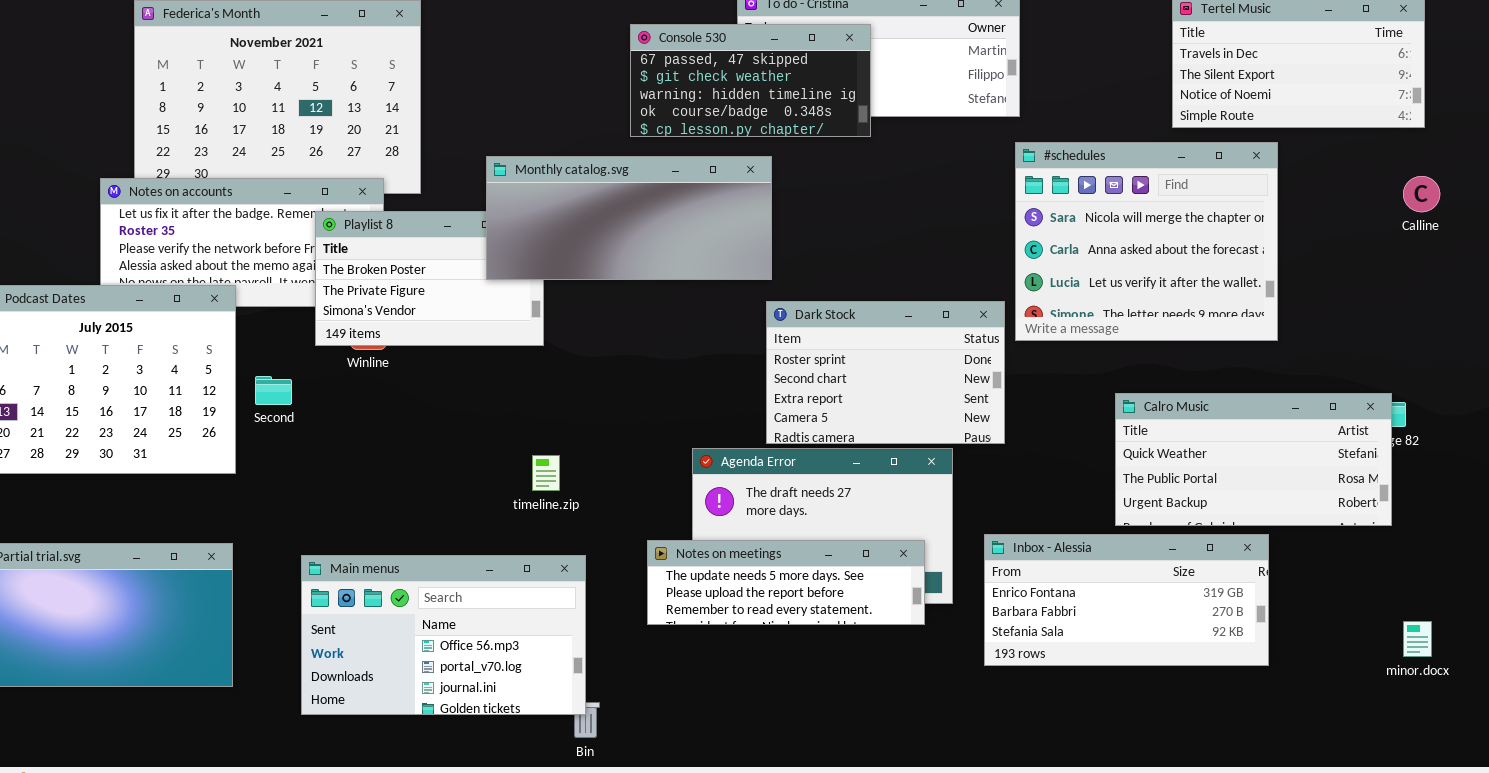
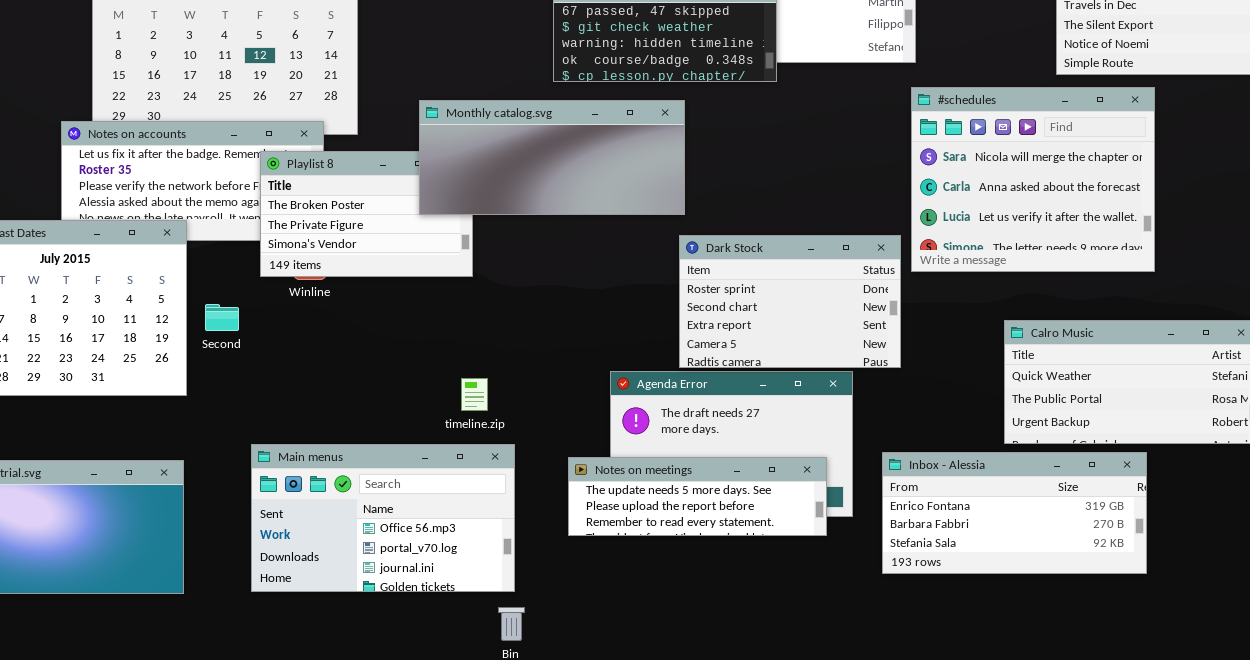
Main menus: [301,555,586,715] -> [251,444,515,592], moved

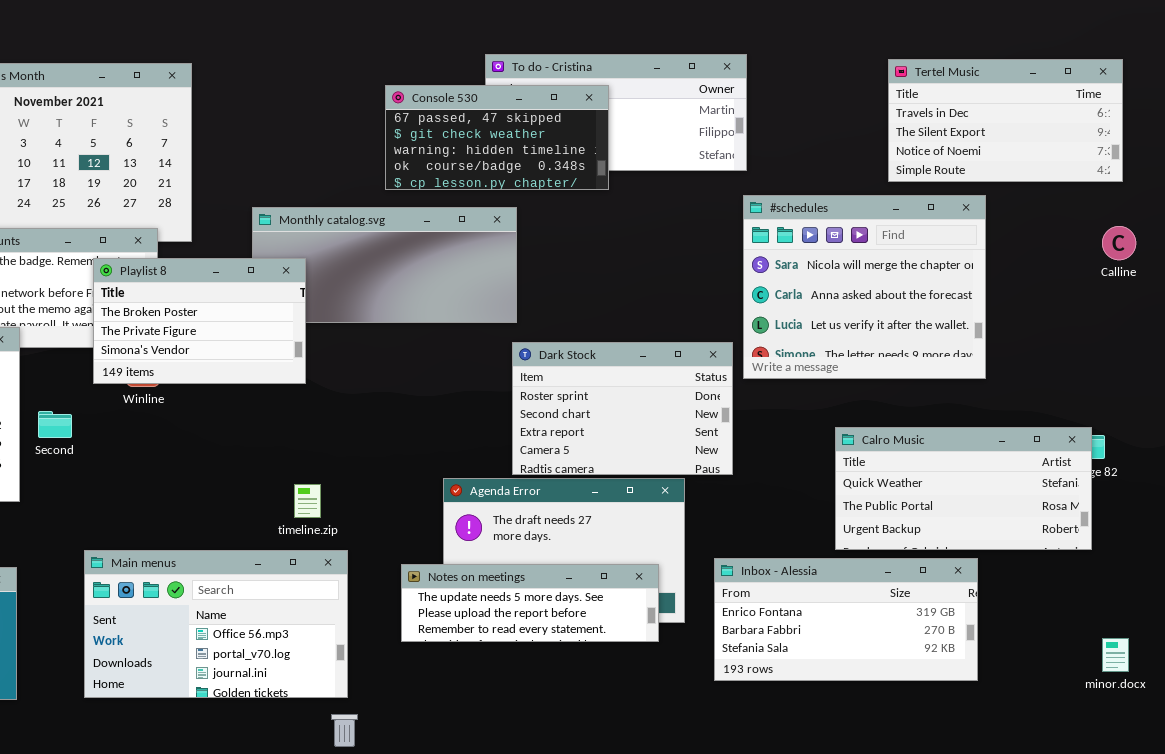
Playlist 8: [260,151,473,277] -> [93,258,306,384], raised

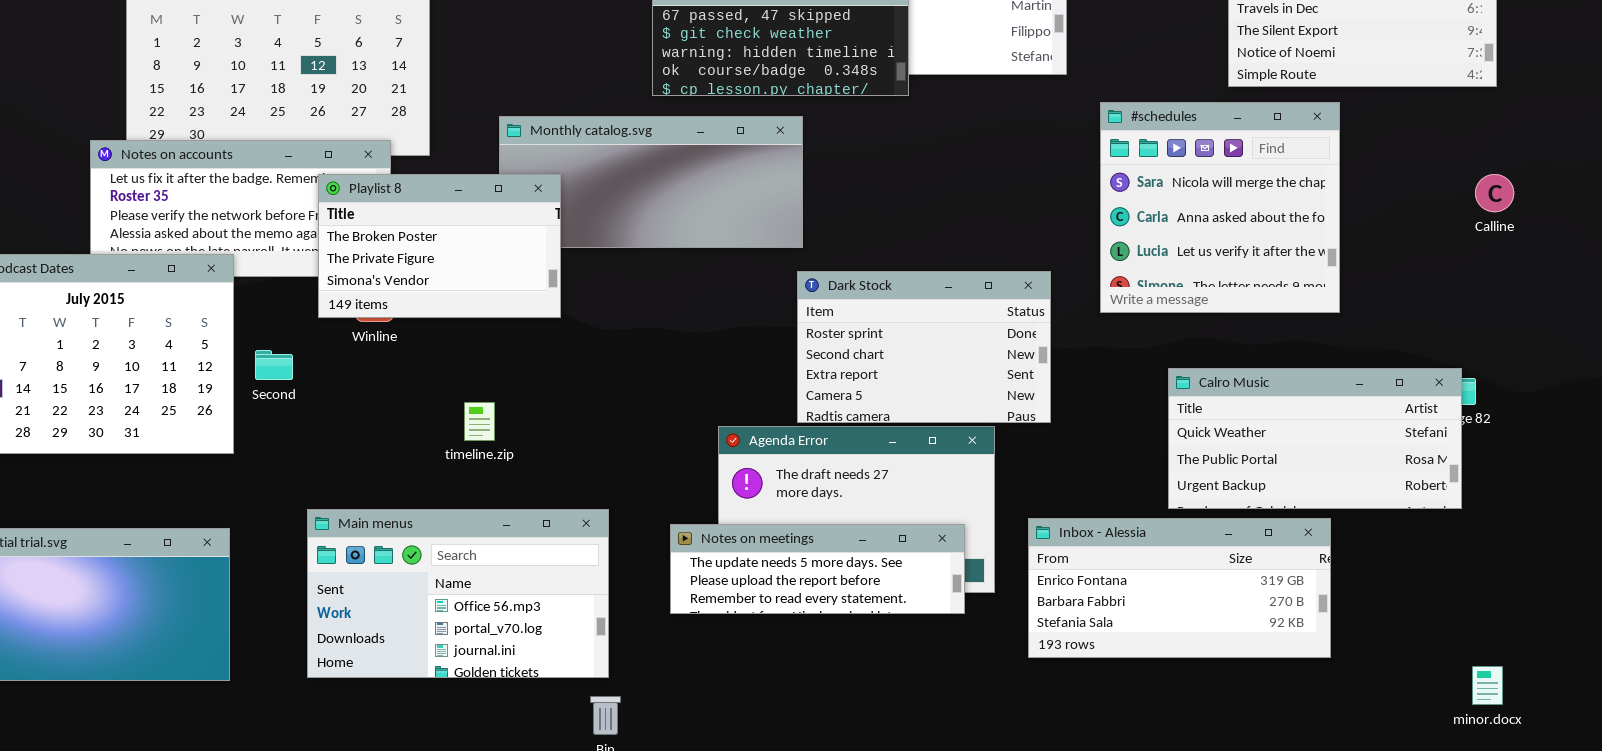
#schedules: [743,195,986,379] -> [1100,102,1340,313], resized
Calline: [1102,226,1136,260] -> [1475,174,1514,212], moved
timeline.zip: [294,484,321,518] -> [464,402,495,441], moved
minor.docx: [1102,638,1129,672] -> [1472,666,1503,705], moved

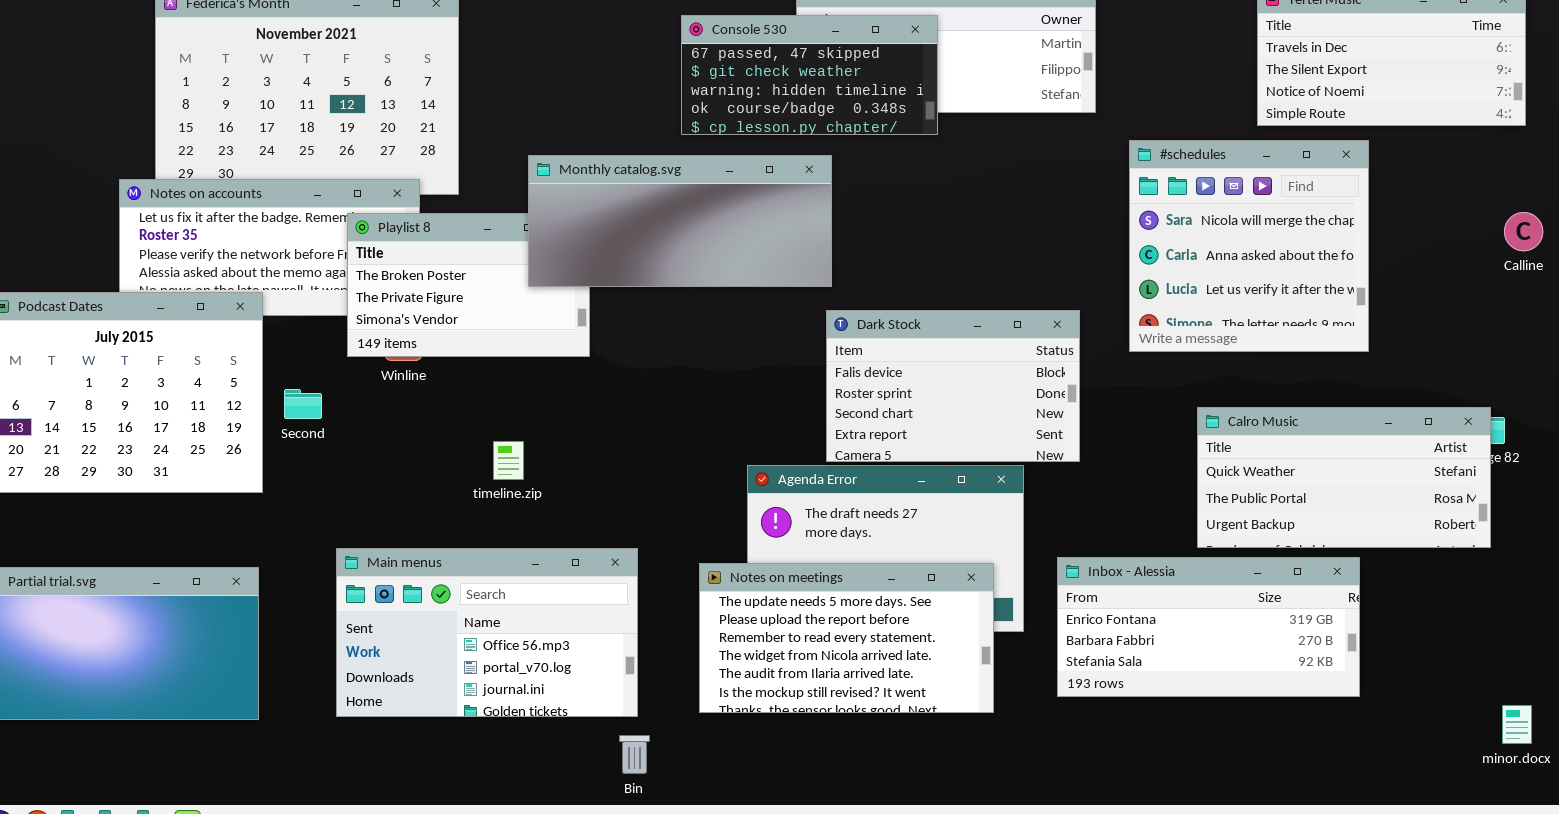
Monthly catalog.svg: [499,116,803,248] -> [528,155,832,287], raised
Dark Stock: [797,271,1051,423] -> [826,310,1080,462], scrolled up 1 row
Notes on meetings: [670,524,965,614] -> [699,563,994,713], resized

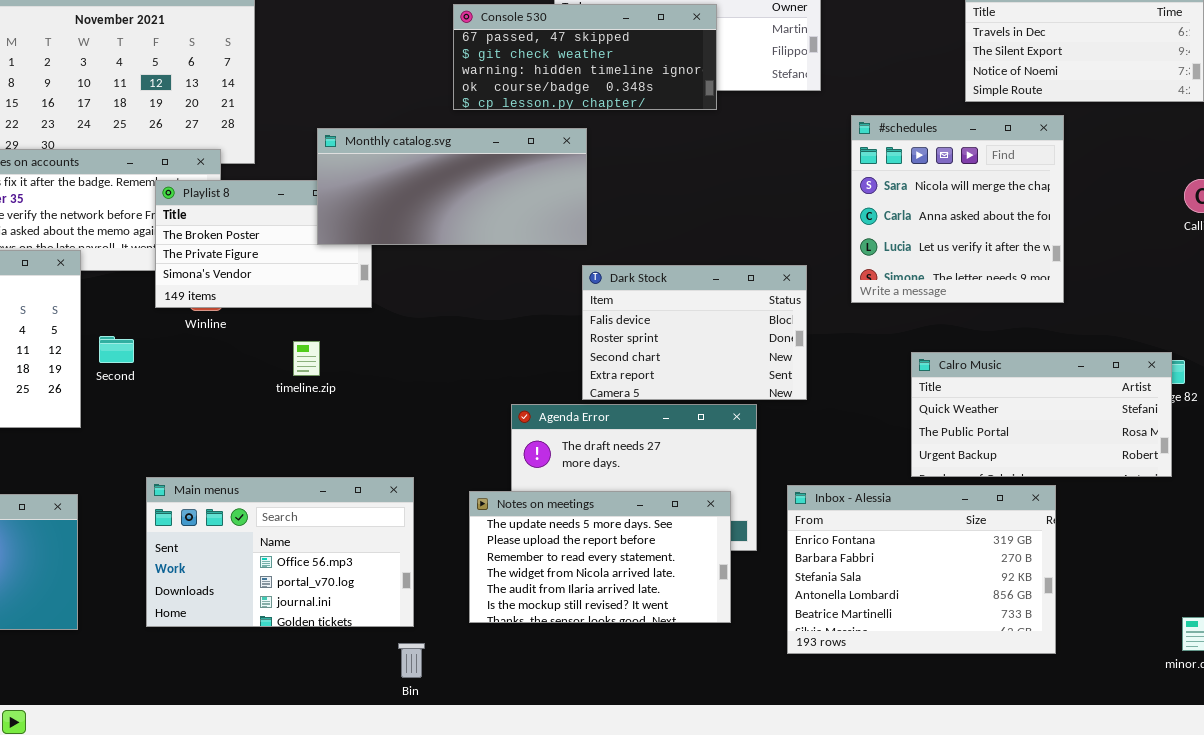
Console 530: [681,15,938,135] -> [453,4,717,110], resized
timeline.zip: [493,441,524,480] -> [293,341,320,376], moved
Inbox - Alessia: [1057,557,1360,697] -> [787,485,1056,654], resized

